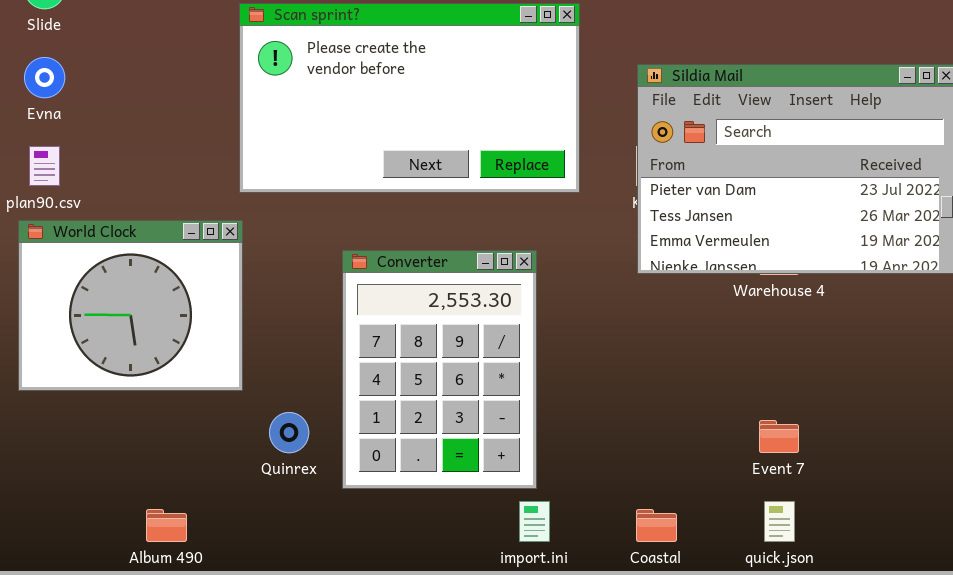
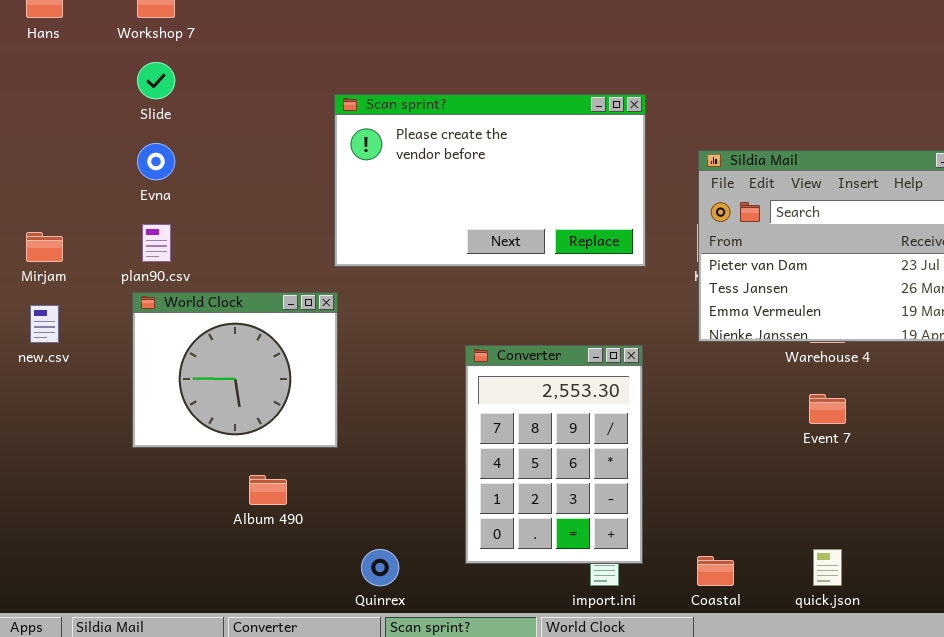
Converter: [342,250,537,489] -> [465,345,643,564], moved
Quinrex: [269,412,309,453] -> [361,549,399,586], moved
Event 7: [759,420,799,453] -> [809,394,846,424], moved
Album 490: [146,509,187,542] -> [249,475,287,505], moved

